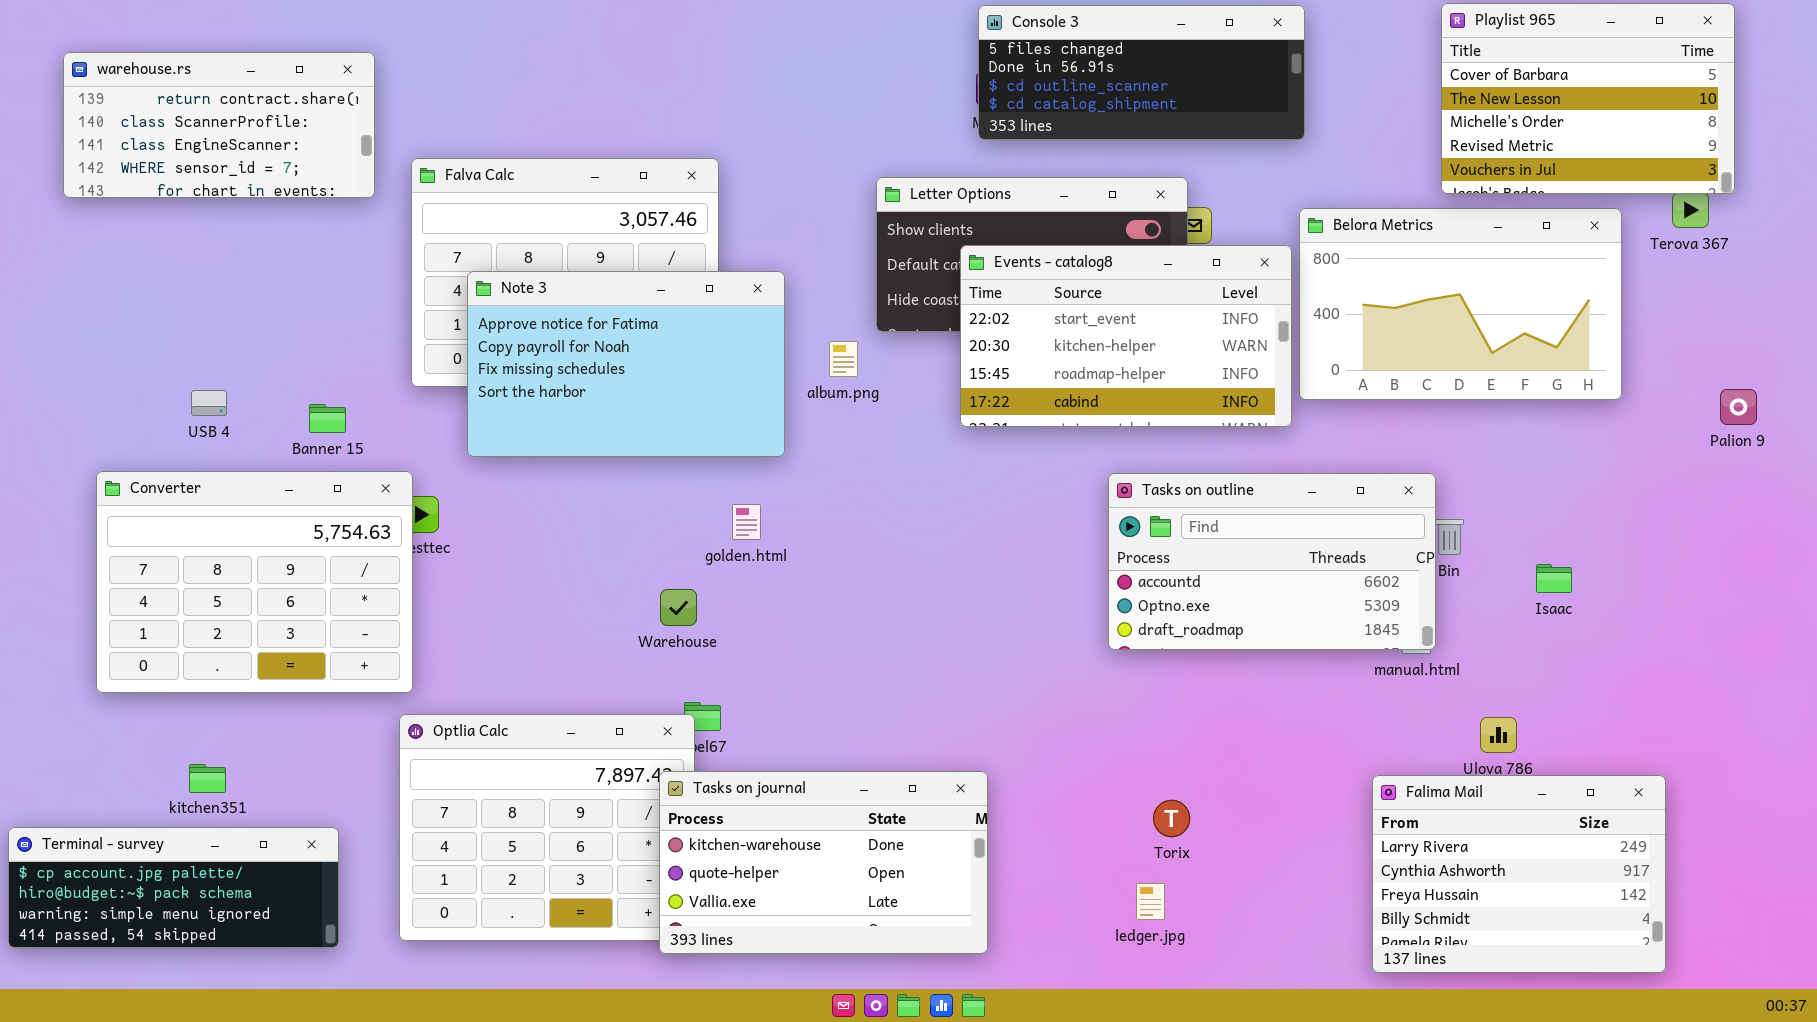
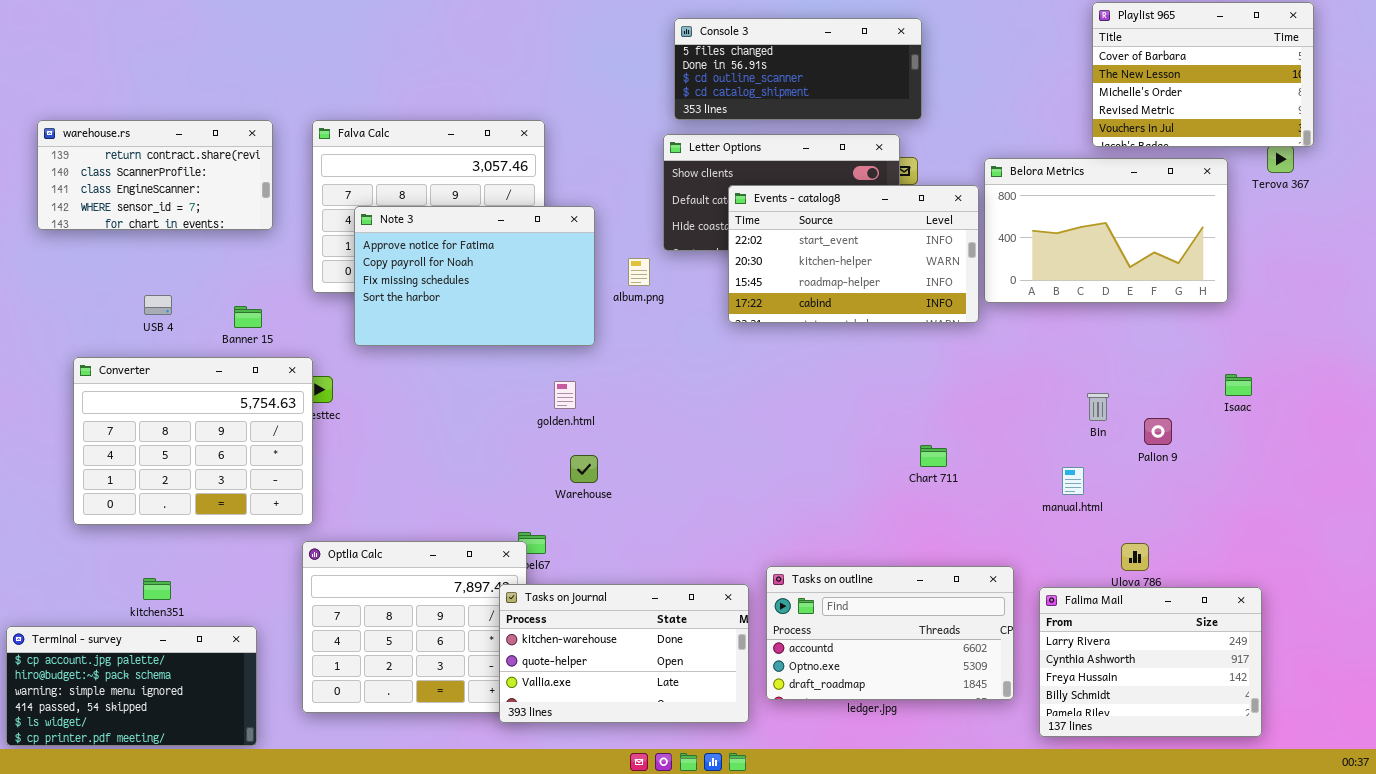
Console 3: [978,5,1305,140] -> [674,18,922,120], moved
warehouse.rs: [63,52,375,198] -> [37,120,273,230], moved
Palion 9: [1720,389,1757,425] -> [1144,418,1172,445], moved
Tasks on outline: [1108,473,1436,650] -> [766,566,1014,700], moved
Isaac: [1536,564,1572,593] -> [1225,374,1252,396], moved
Warehouse: [660,589,697,626] -> [570,455,598,483], moved
Terminal - survey: [8,827,339,948] -> [6,626,257,746], resized

